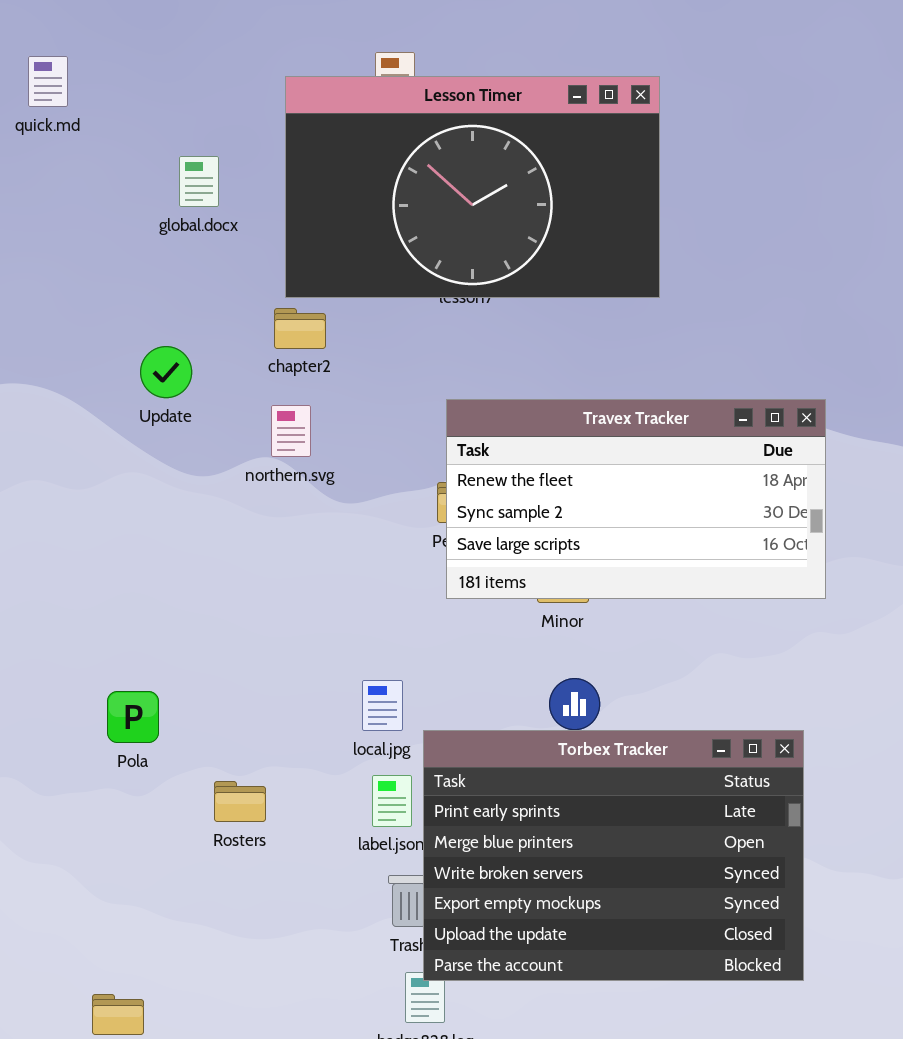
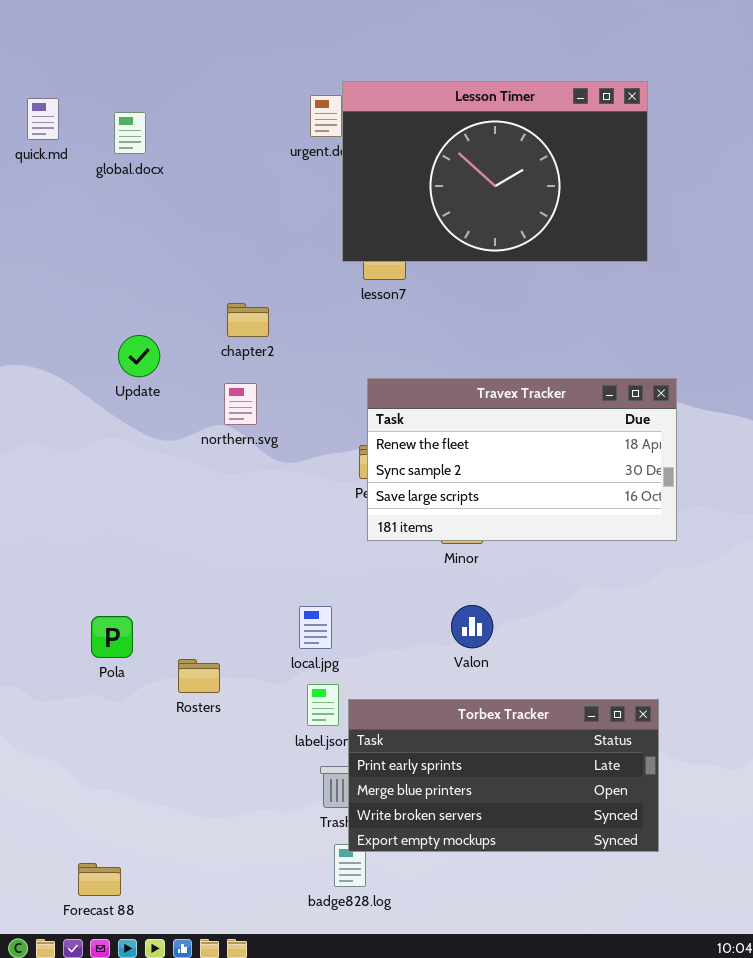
Lesson Timer: [285,76,660,298] -> [342,81,648,262], moved
global.docx: [179,156,219,207] -> [114,112,146,154], moved
Torbex Tracker: [423,730,804,981] -> [348,699,659,852], resized
Rosters: [214,781,266,822] -> [178,659,220,693], moved

